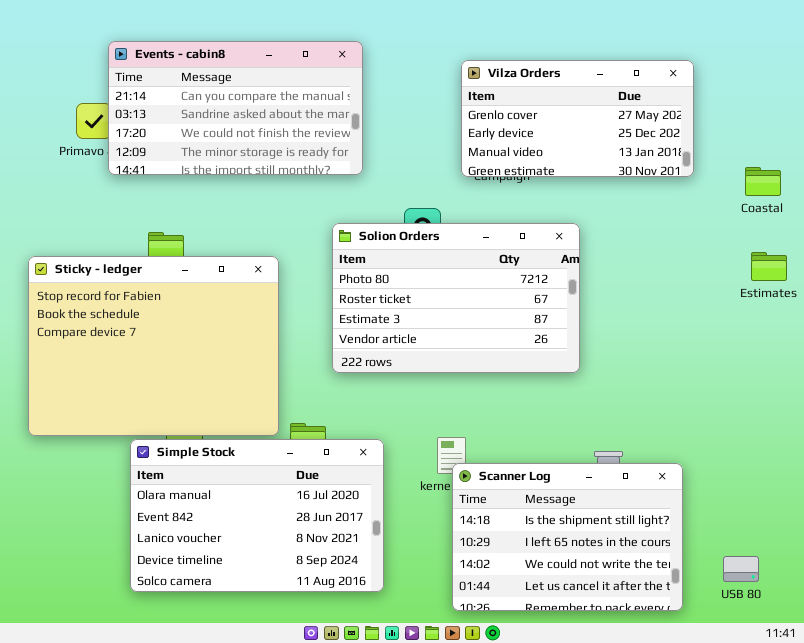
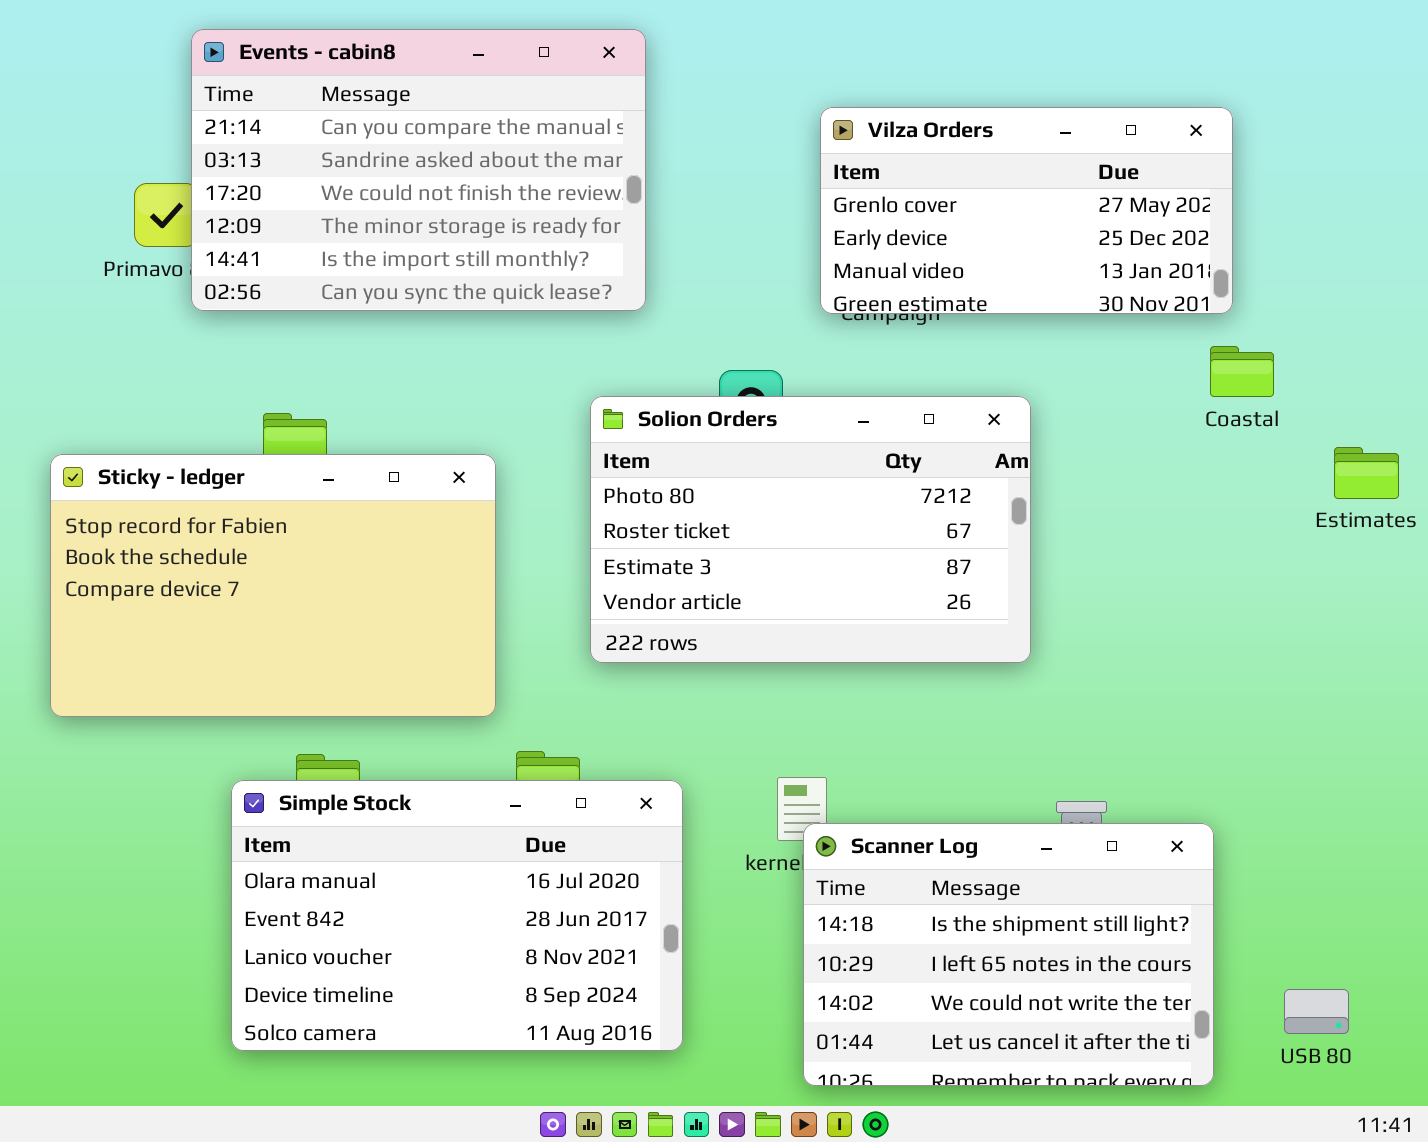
Events - cabin8: [108,41,363,175] -> [191,29,646,311], resized
Coastal: [745,167,781,196] -> [1210,346,1274,397], moved
Sticky - ledger: [28,256,279,436] -> [50,454,496,717], resized

